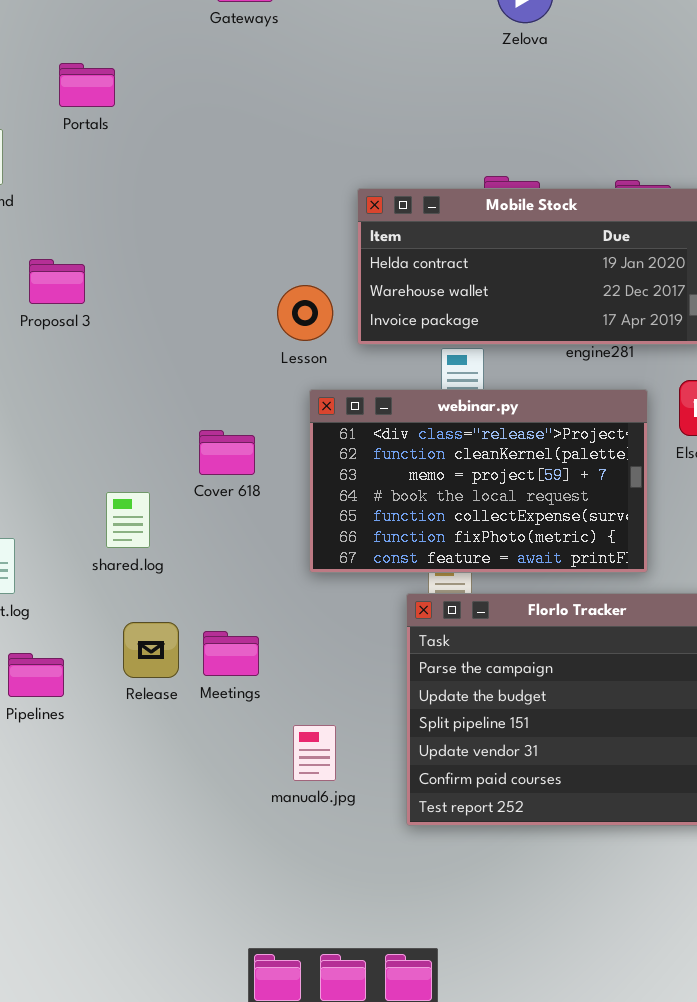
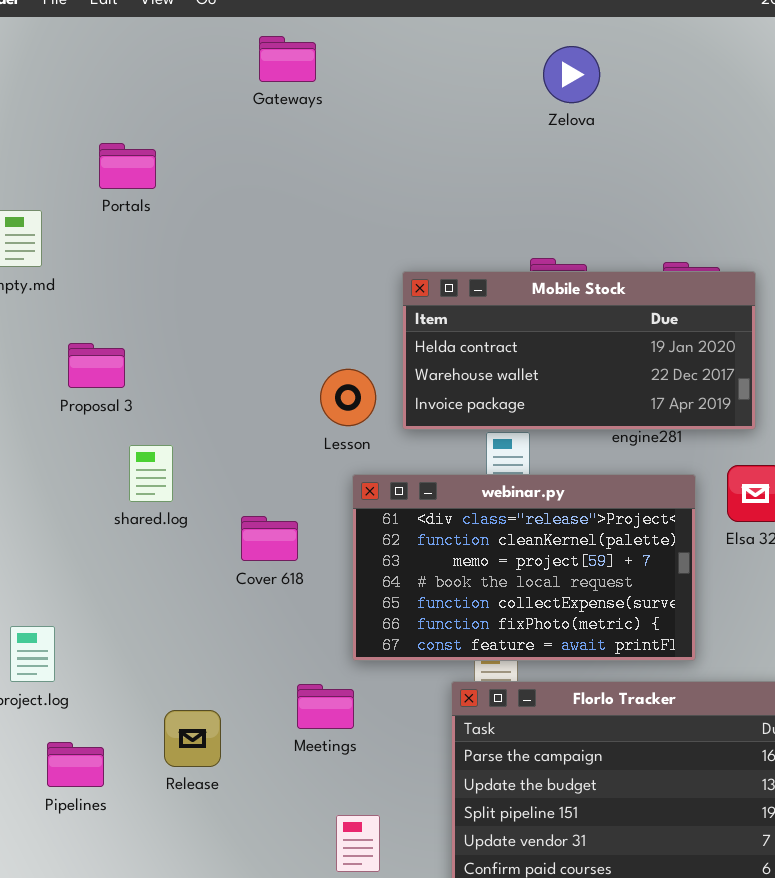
shared.log: [106,492,150,548] -> [129,445,173,502], moved
Meetings: [203,631,259,676] -> [297,684,354,729], moved

